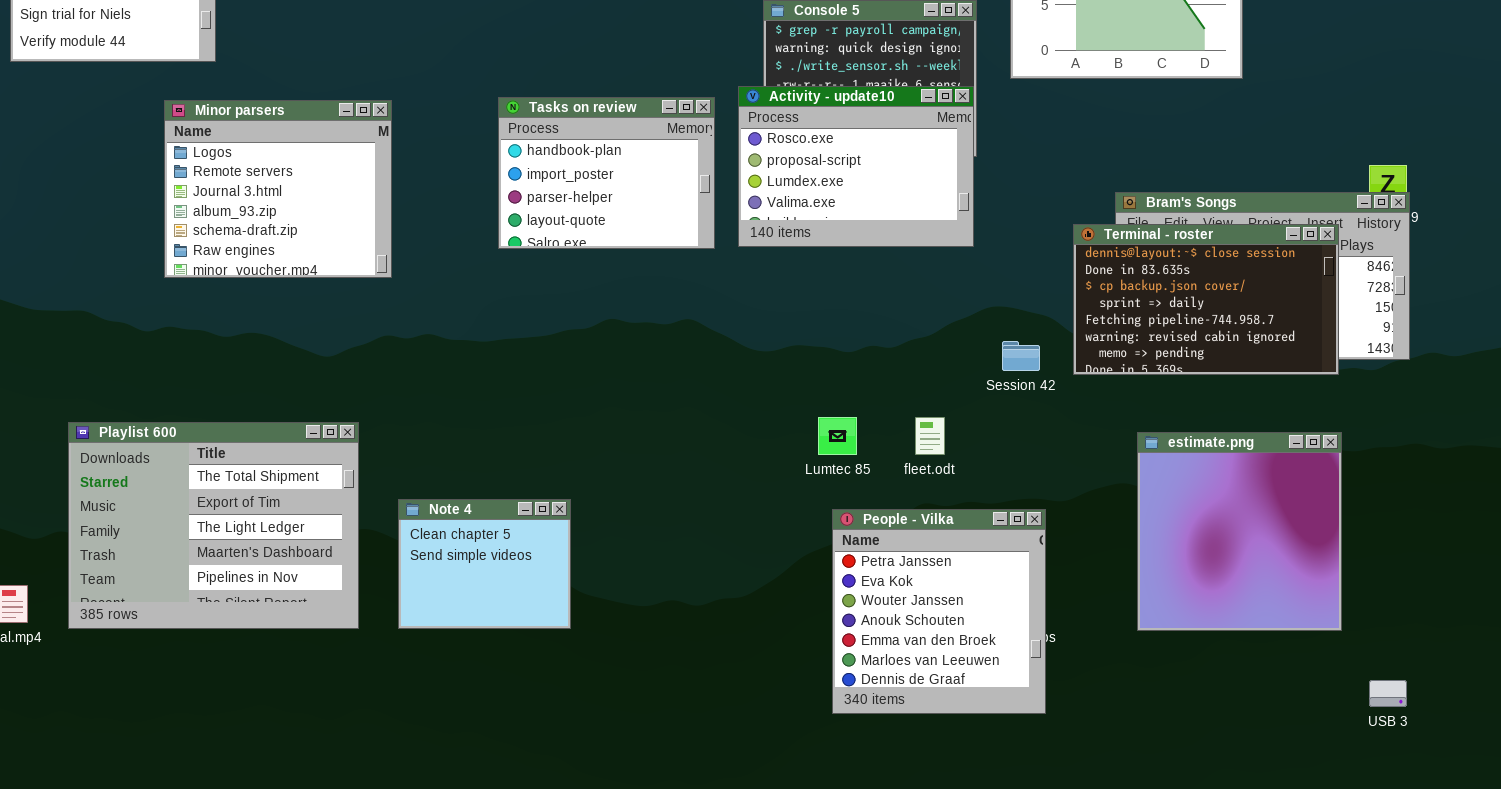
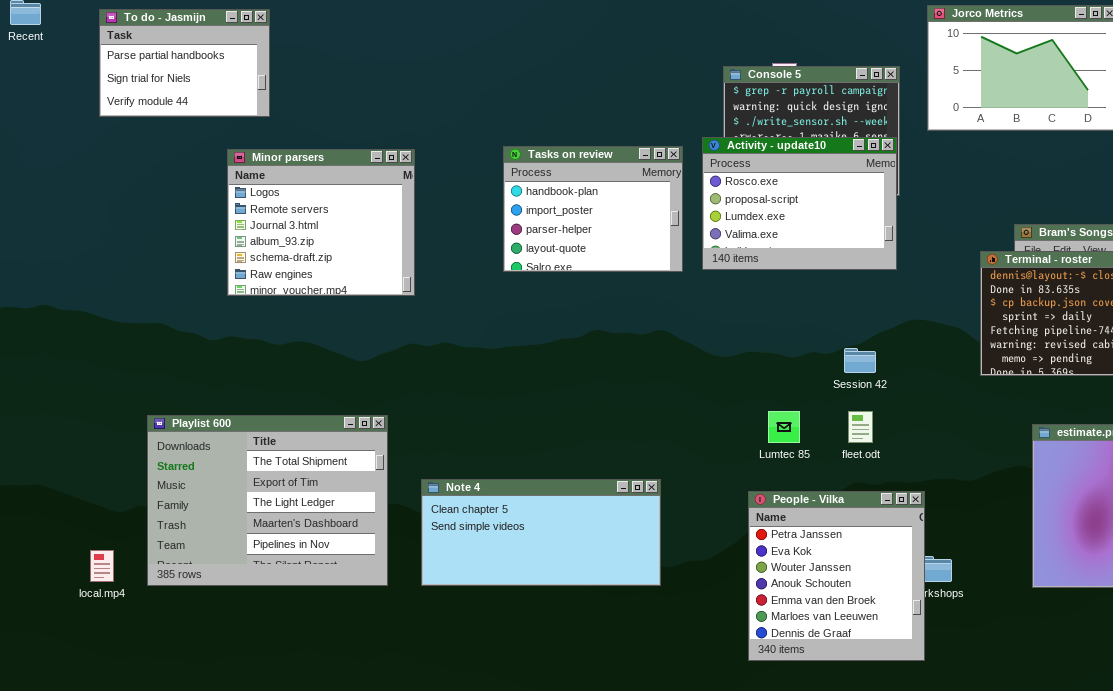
Session 42: [1002,341,1040,371] -> [844,348,876,373], moved
Note 4: [398,499,571,629] -> [421,479,661,586], resized
People - Vilka: [832,509,1046,714] -> [748,491,925,661], moved

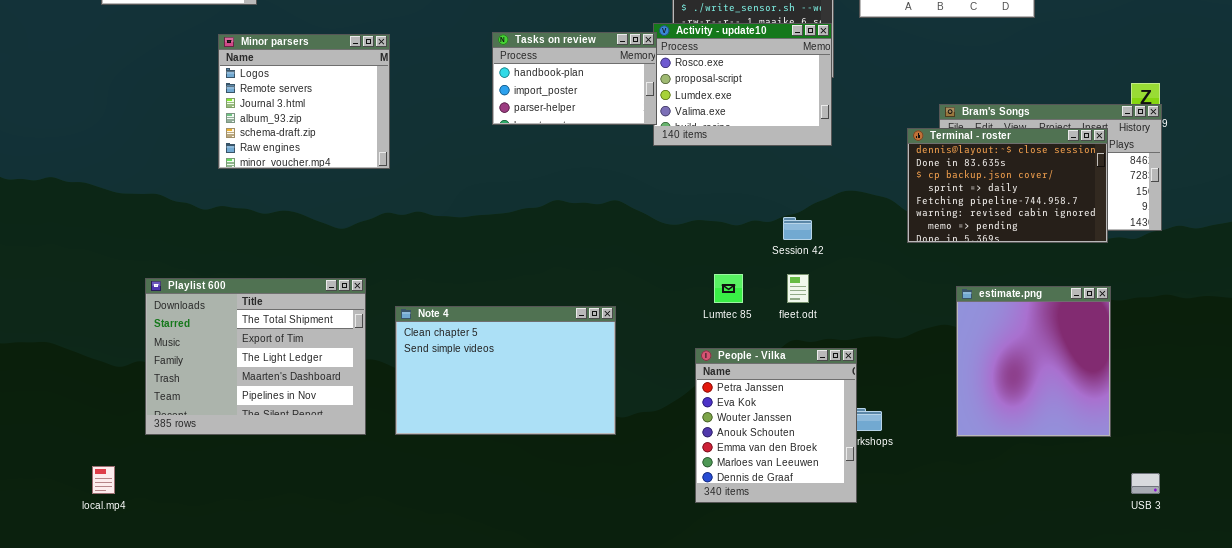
Tasks on review: [503,146,683,272] -> [492,32,657,125], moved, resized
Note 4: [421,479,661,586] -> [395,306,616,435], resized
local.mp4: [90,550,114,582] -> [92,466,115,494], moved

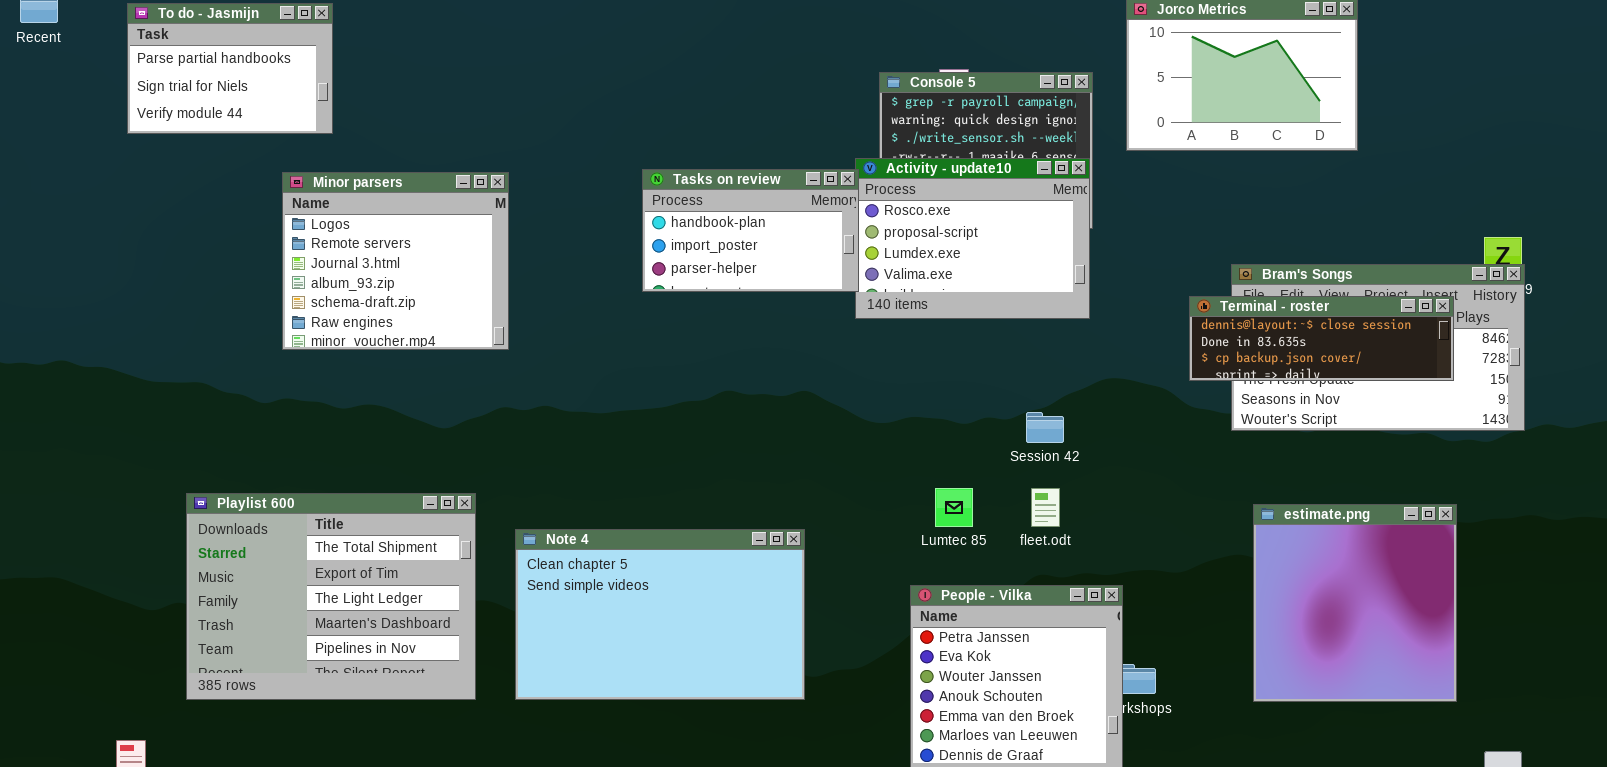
Terminal - roster: [907,128,1108,243] -> [1189,296,1454,381], resized

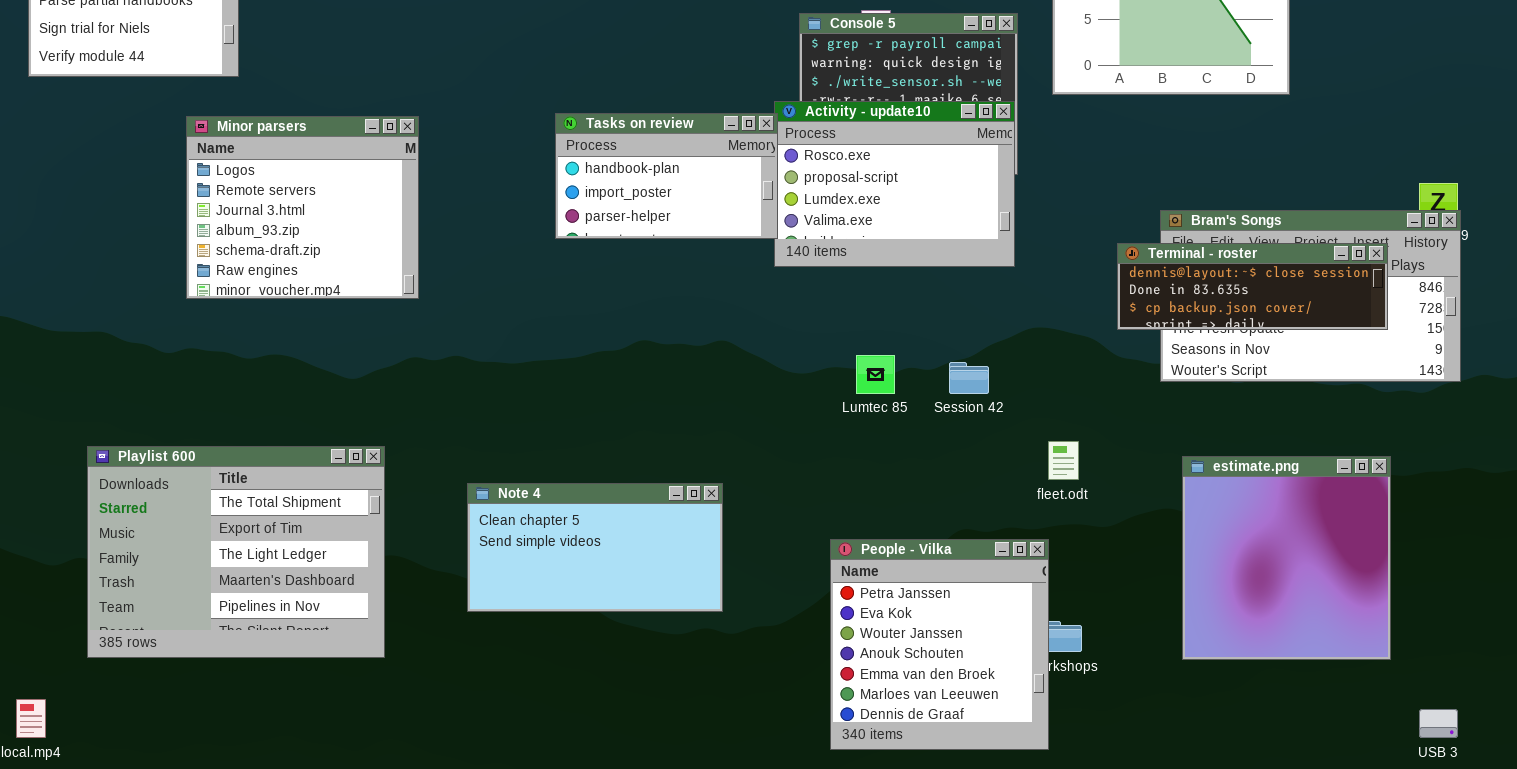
Lumtec 85: [935,488,973,527] -> [856,355,895,394], moved
fleet.odt: [1031,488,1060,527] -> [1048,441,1079,480], moved
Note 4: [515,529,805,700] -> [467,483,723,612], resized

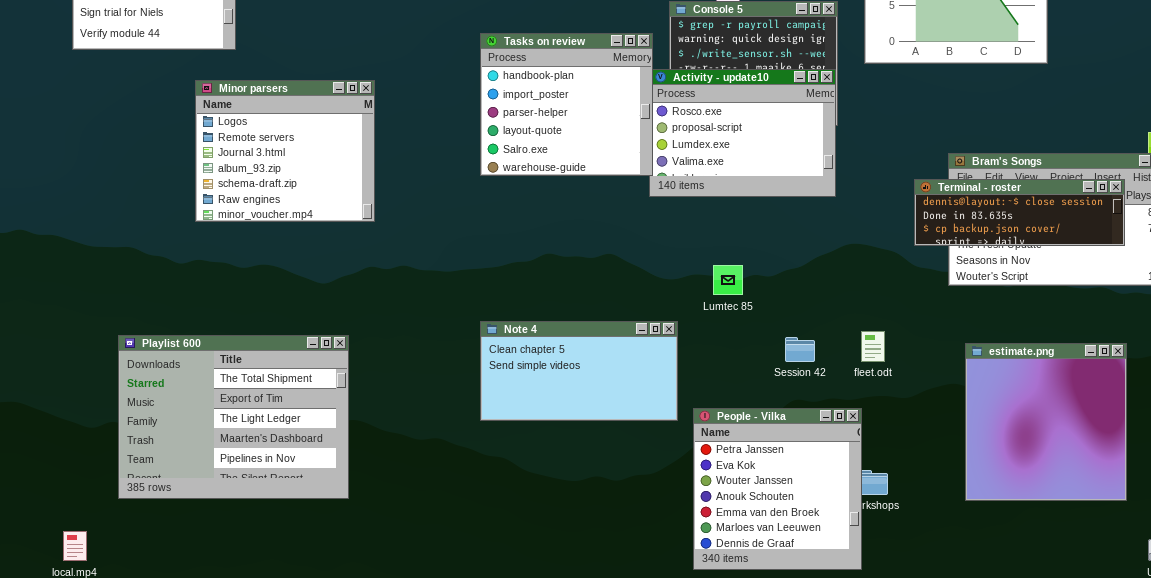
Tasks on review: [555,113,778,239] -> [480,33,653,176], resized
Session 42: [949,362,989,394] -> [785,337,815,362], moved
Note 4: [467,483,723,612] -> [480,321,678,421], moved

